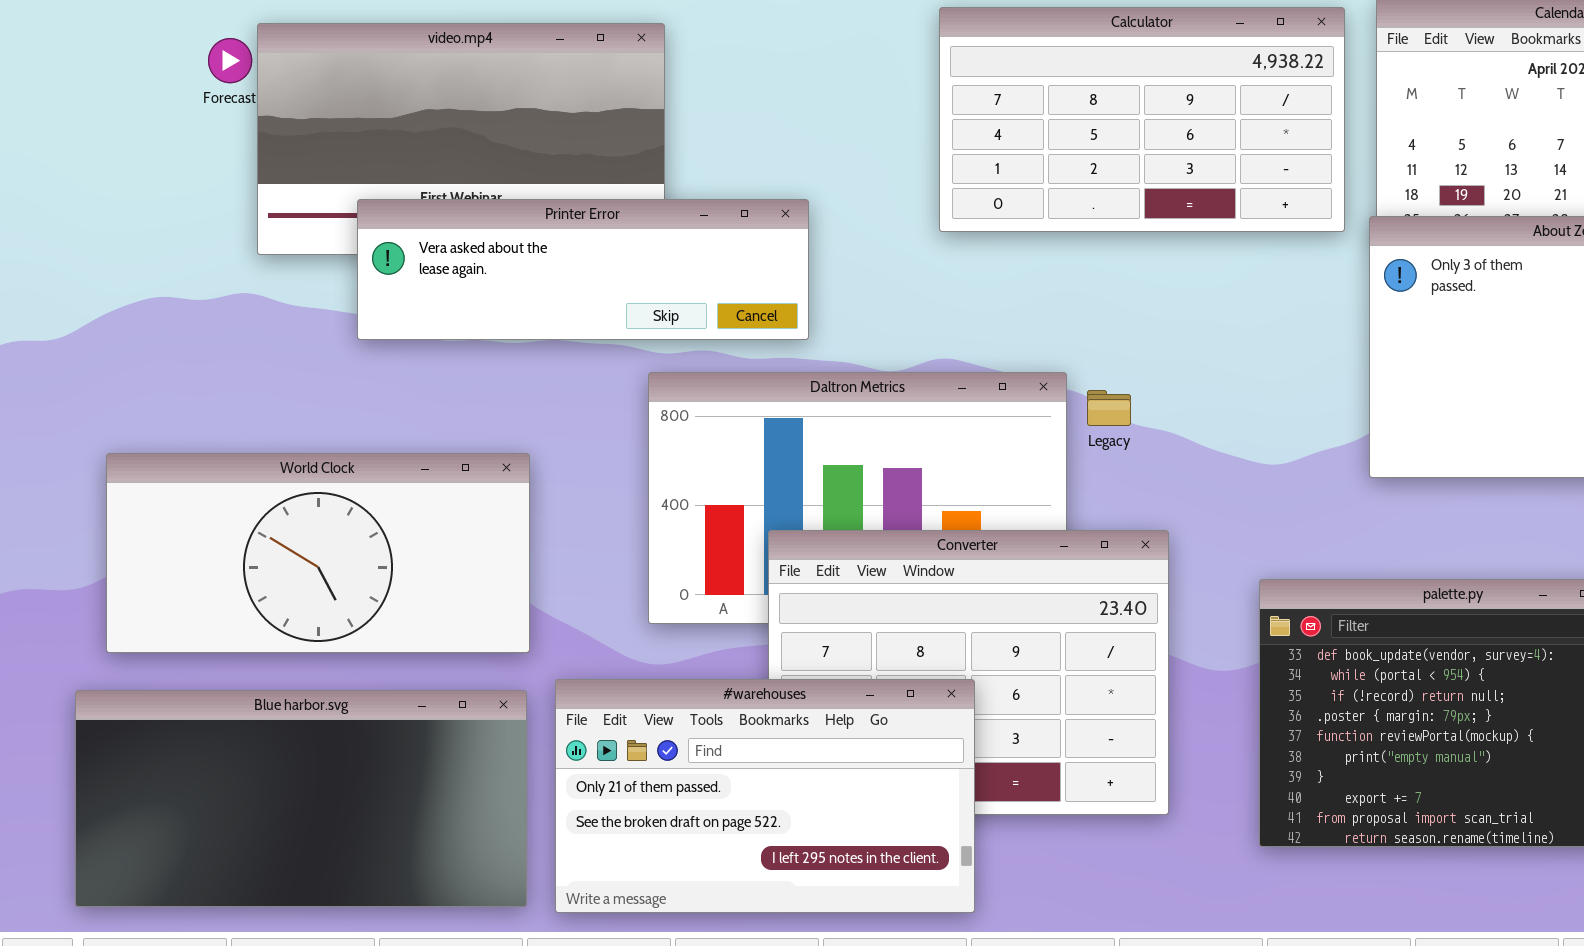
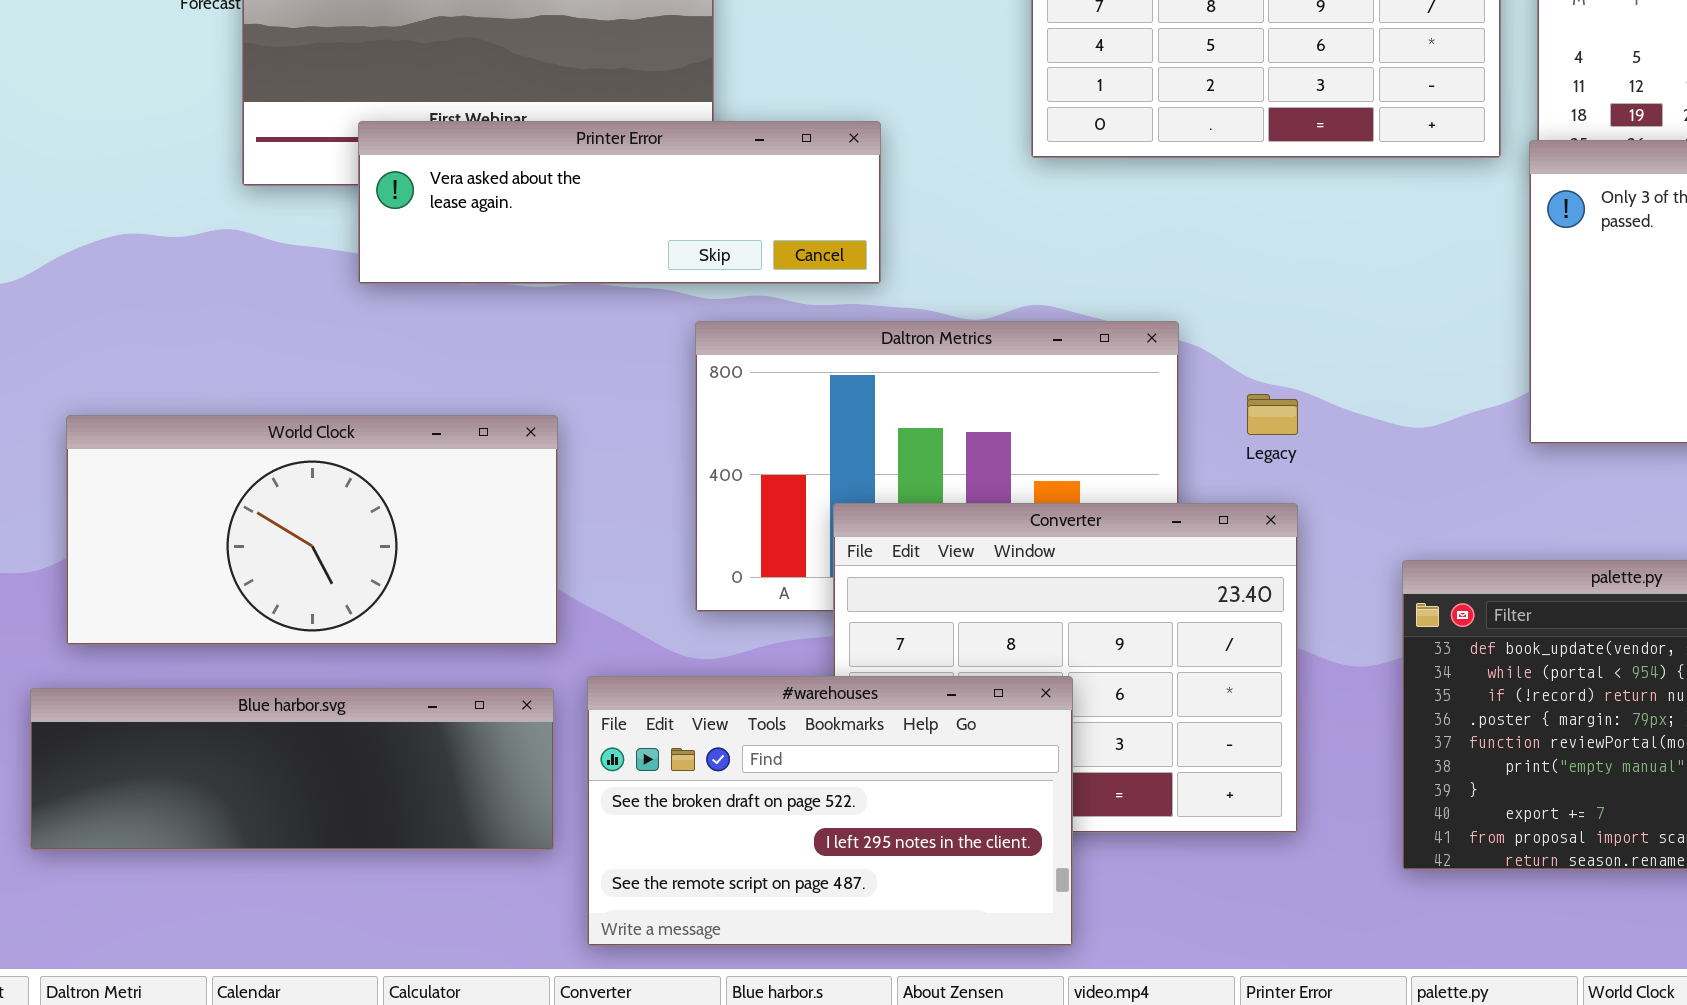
Legacy: [1087,390,1131,426] -> [1247,394,1298,435], moved
#warehouses: [555,679,975,913] -> [587,676,1073,946], scrolled down 1 row
Blue harbor.svg: [75,690,527,907] -> [30,688,554,850], resized

